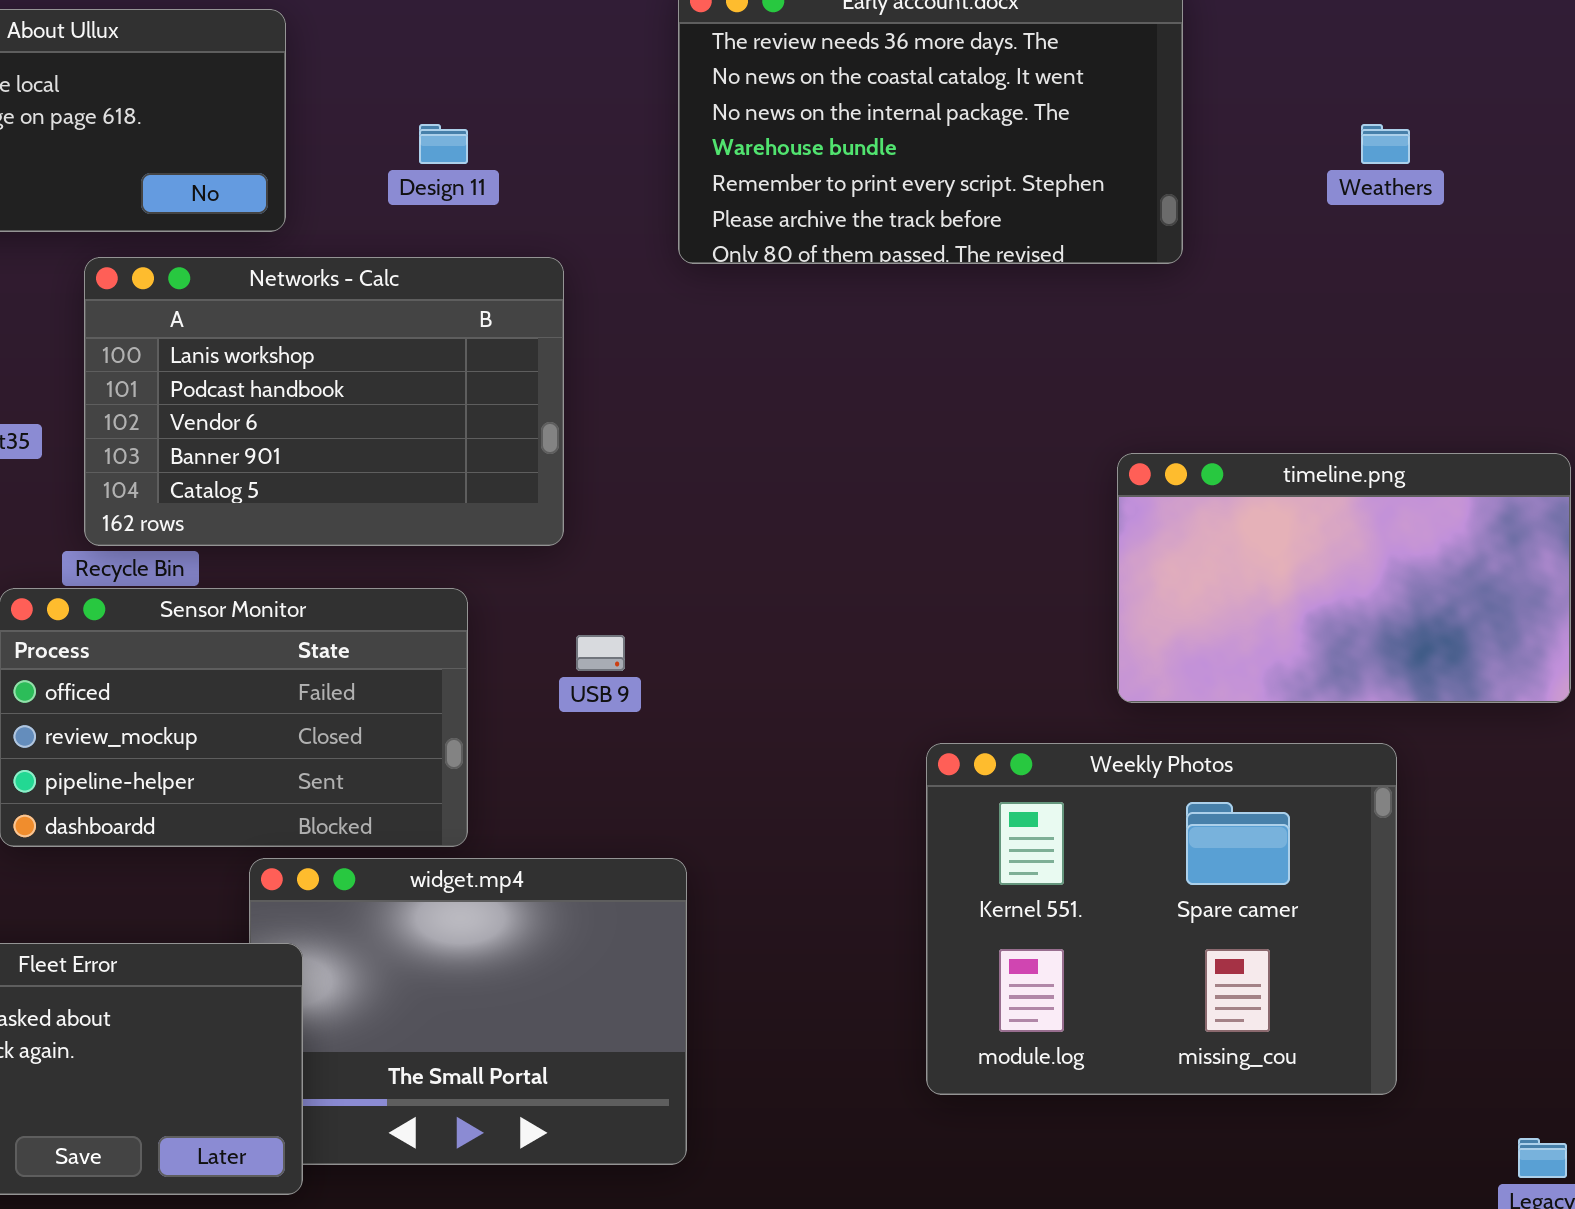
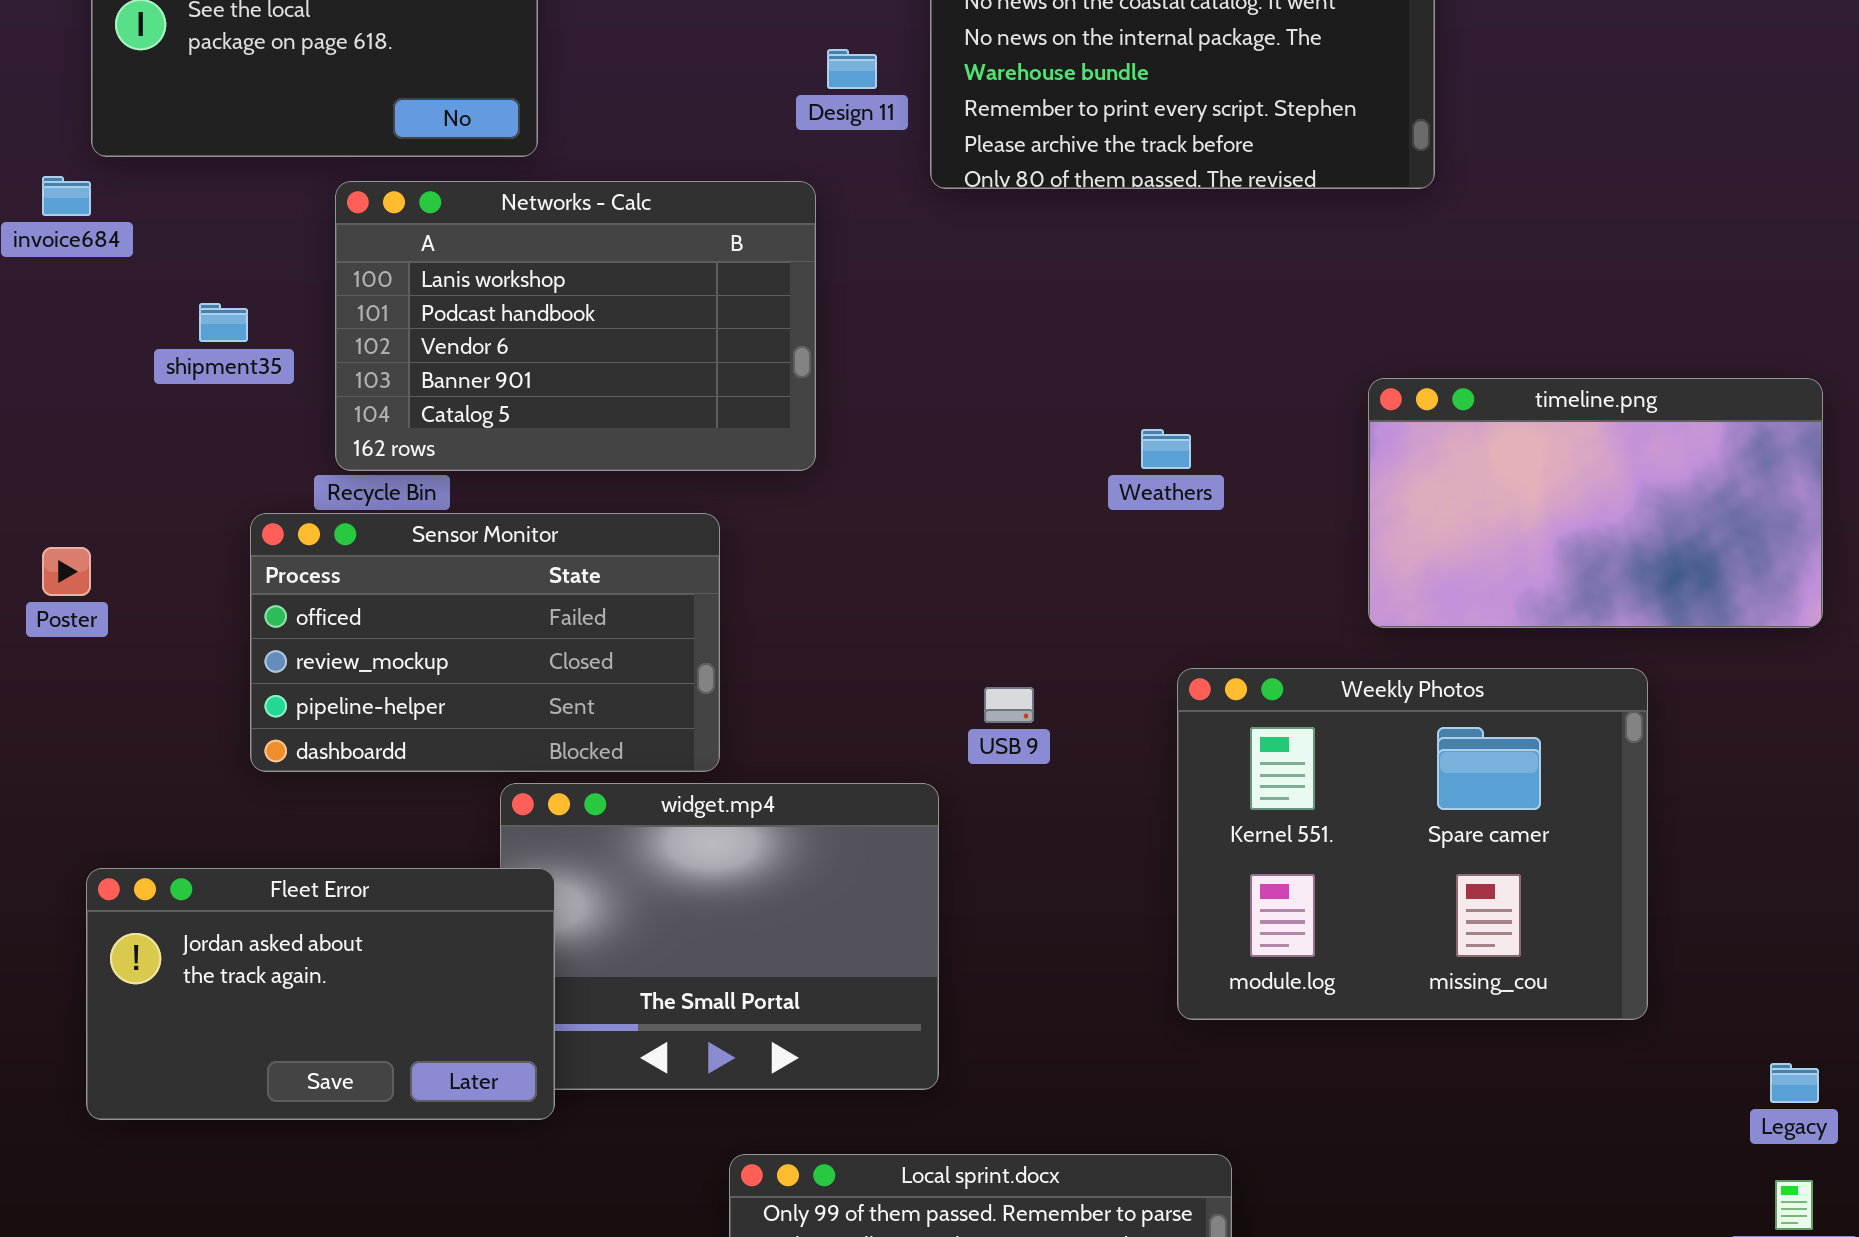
Design 11: [419,124,468,164] -> [827,49,877,89], moved
Weathers: [1361,124,1410,164] -> [1141,429,1191,469], moved
USB 9: [576,635,625,671] -> [984,687,1034,723], moved

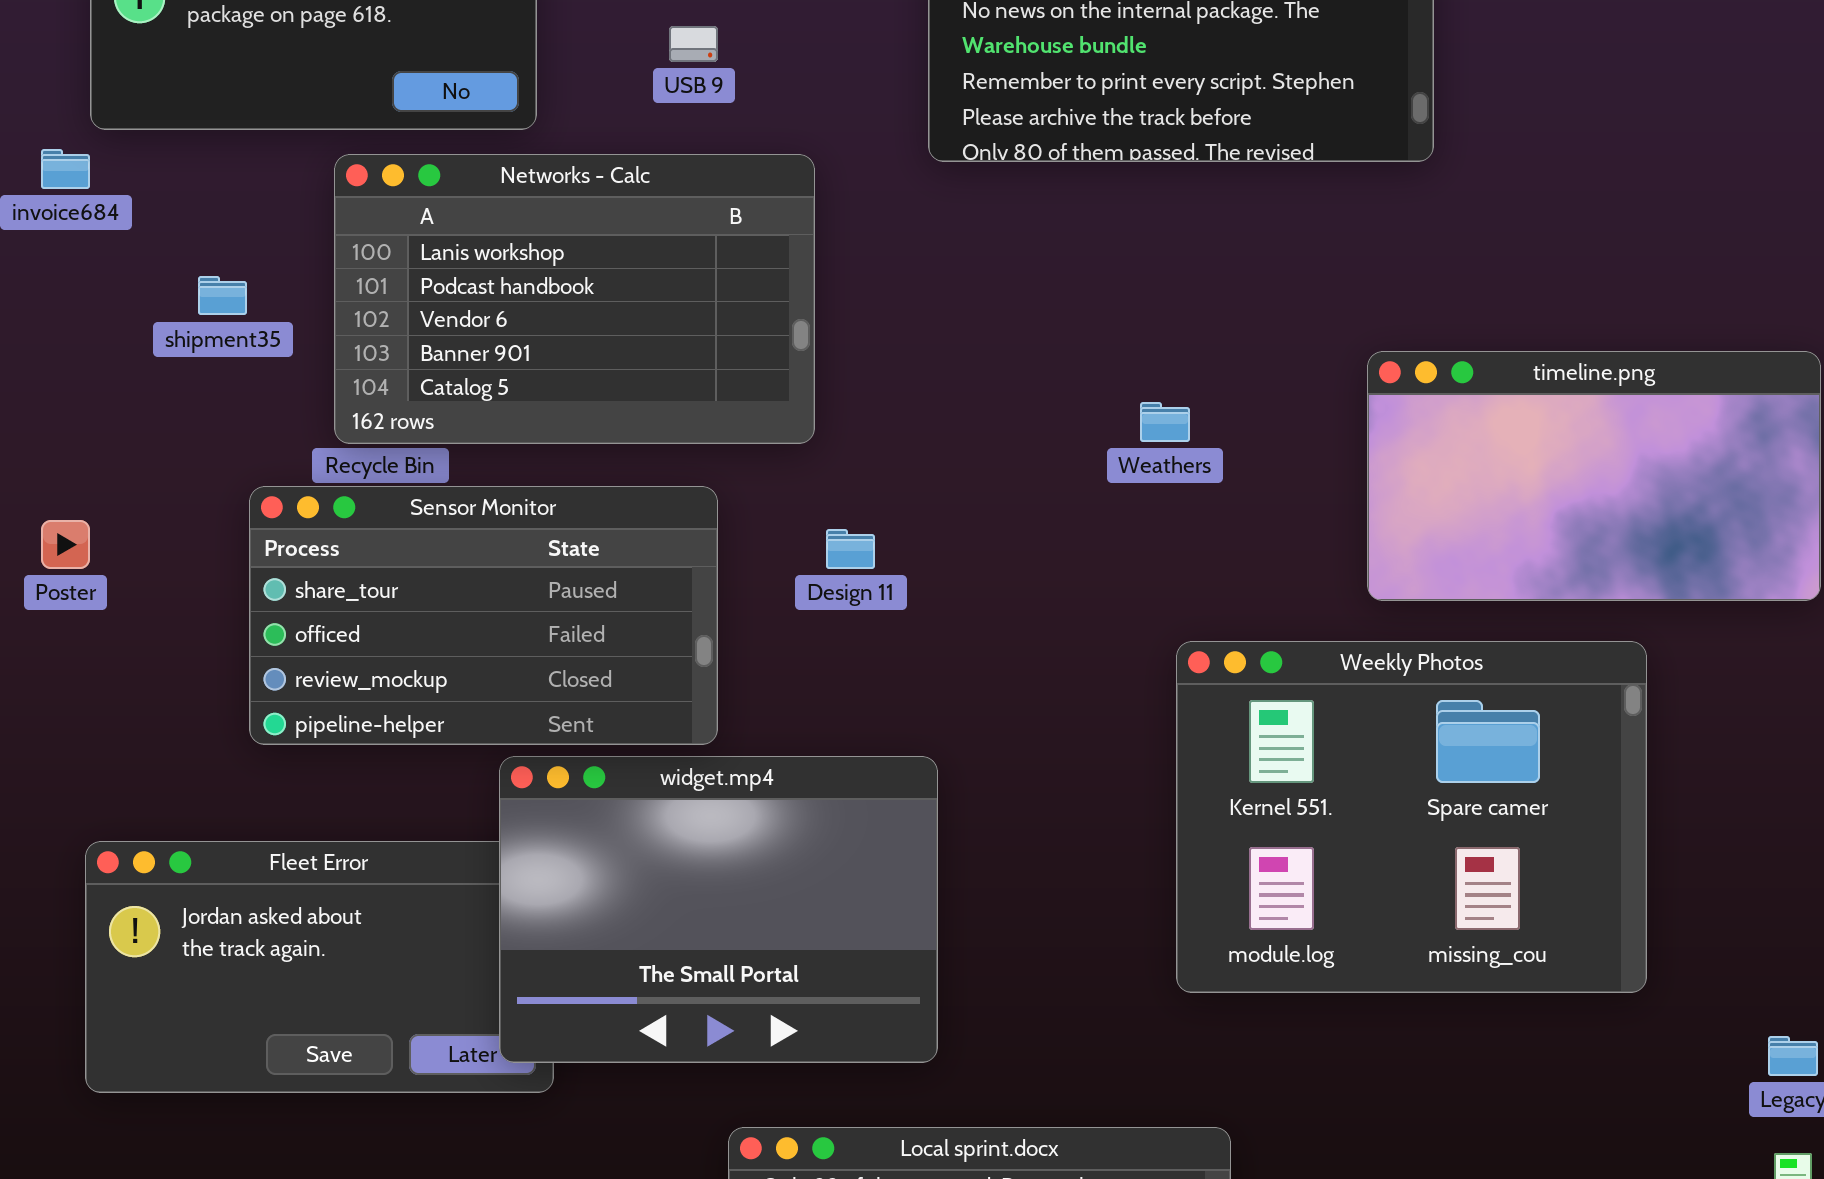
Design 11: [827,49,877,89] -> [826,529,875,569], moved
Sensor Monitor: [250,513,720,772] -> [249,486,718,745], scrolled up 1 row
USB 9: [984,687,1034,723] -> [669,26,718,62], moved
widget.mp4: [500,783,939,1090] -> [499,756,938,1063], raised

